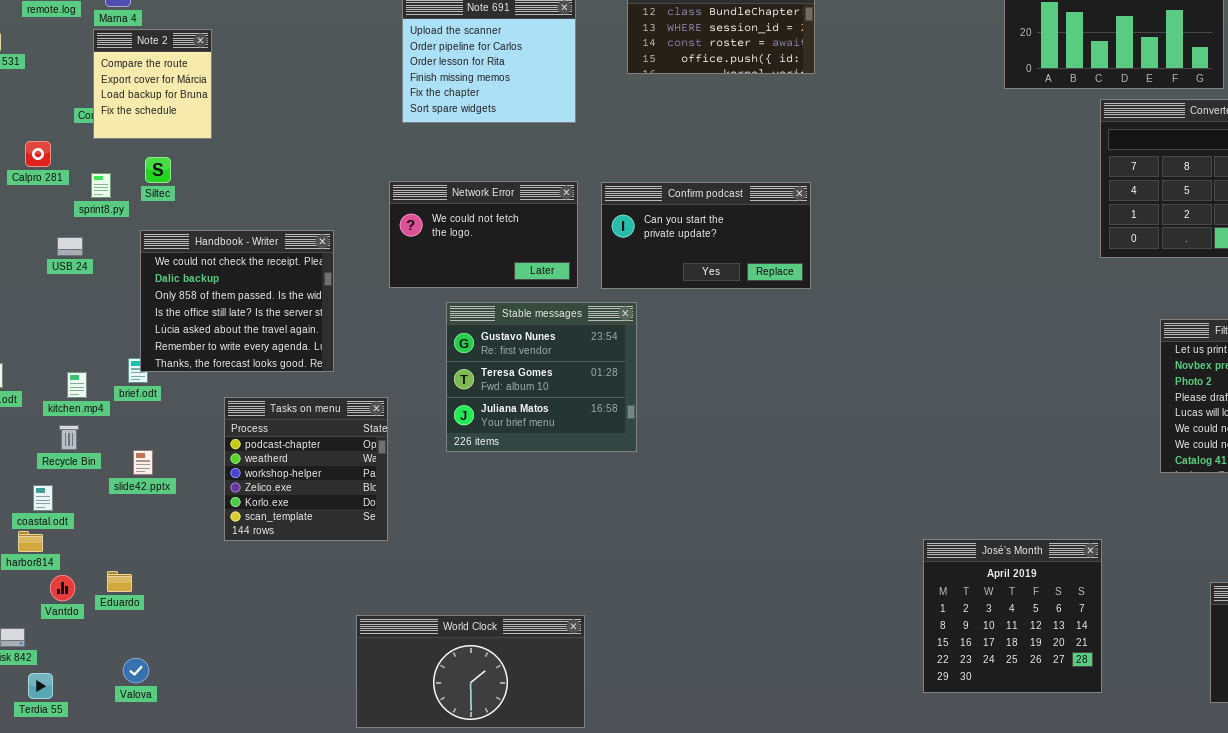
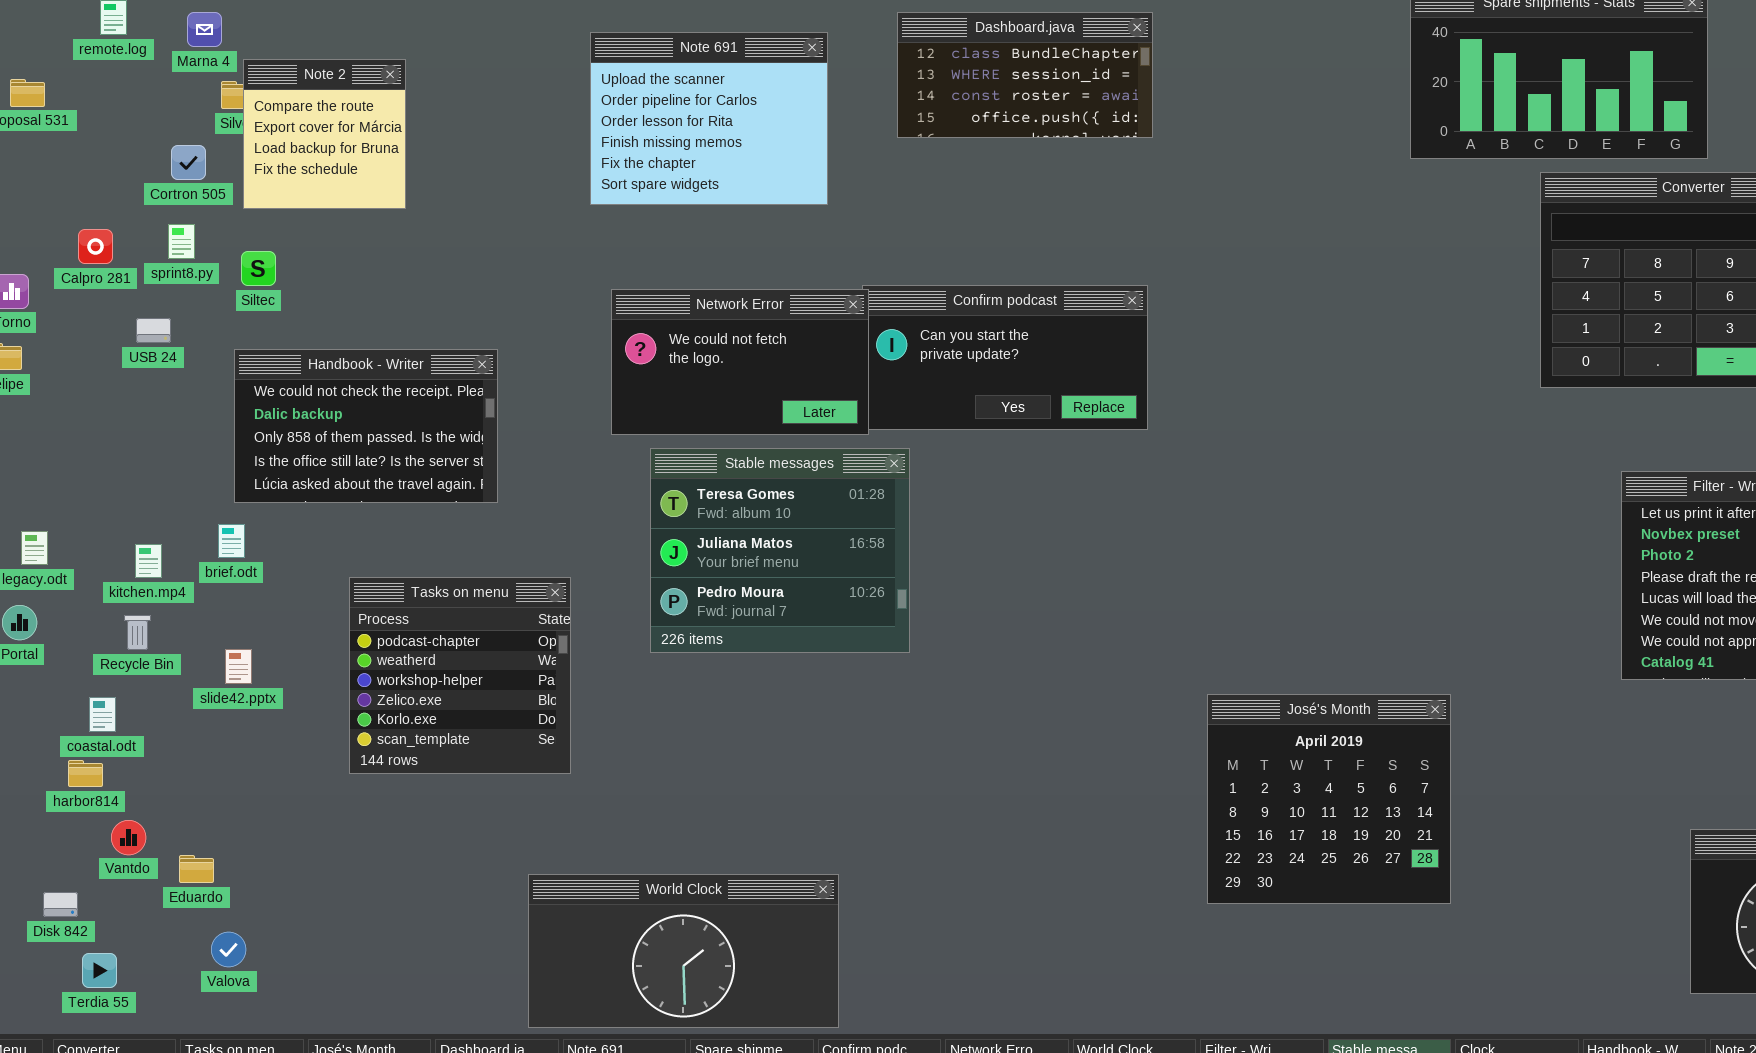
Note 2: [93,29,212,139] -> [243,59,406,209], moved
sprint8.py: [91,173,111,198] -> [168,224,195,259], moved
Network Error: [389,181,578,288] -> [611,289,869,435], moved
Handbook - Writer: [140,230,334,372] -> [234,349,498,503], resized
USB 24: [57,237,83,256] -> [136,318,171,343], moved
Stable messages: [446,302,637,452] -> [650,448,910,653], scrolled down 1 row
José's Month: [923,539,1102,693] -> [1207,694,1451,904], moved
Eduardo: [107,571,132,592] -> [179,855,214,883], moved

